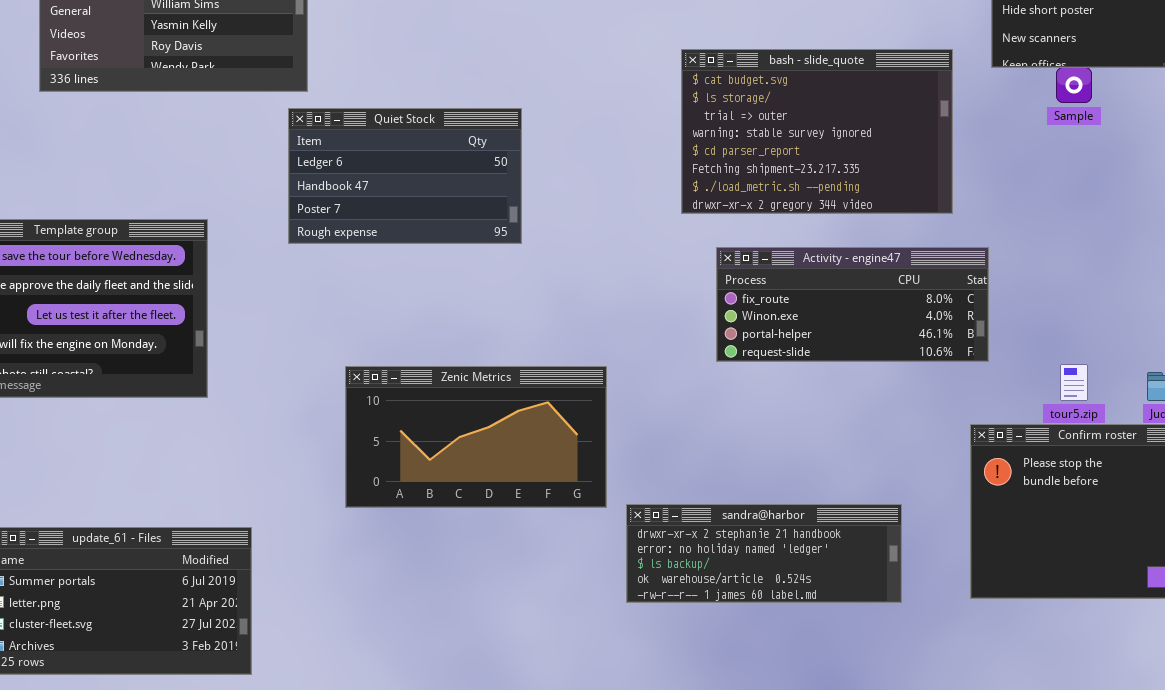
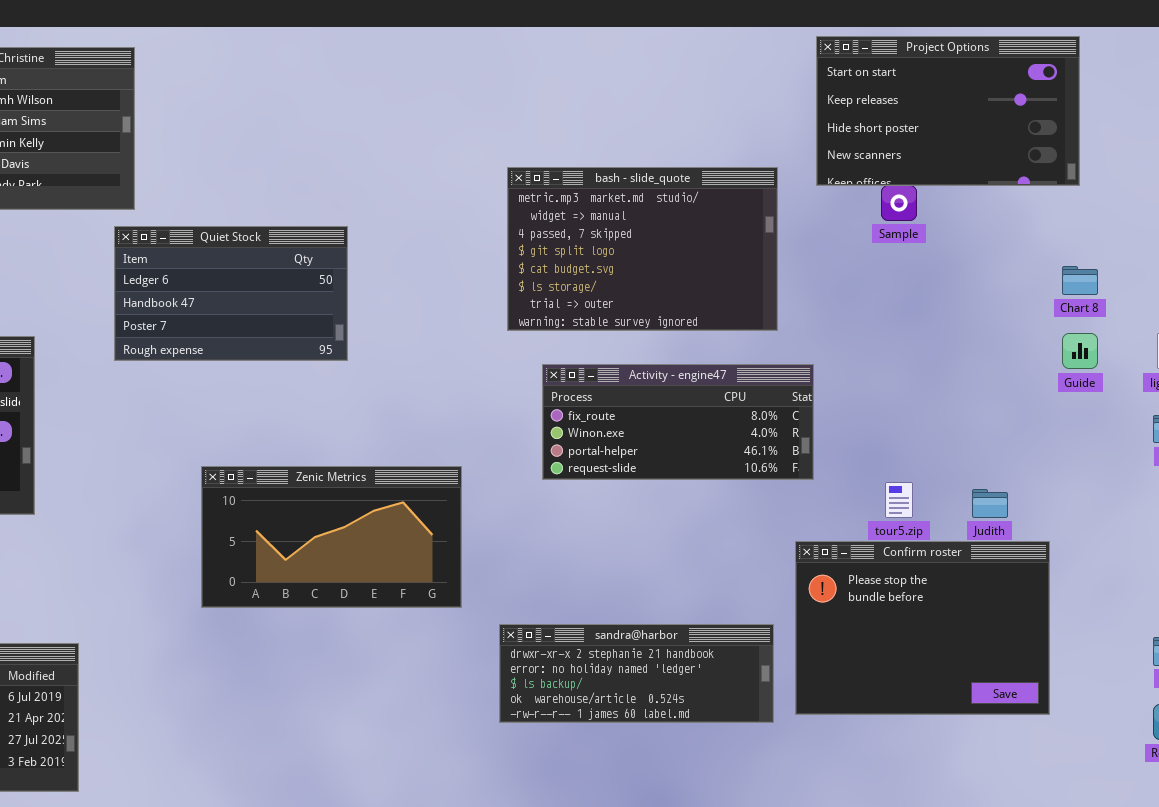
bash - slide_quote: [681,49,953,214] -> [507,167,778,331], scrolled up 4 rows
Zenic Metrics: [345,366,607,508] -> [201,466,462,608], moved
sandra@harbor: [626,504,902,603] -> [499,624,774,723], moved

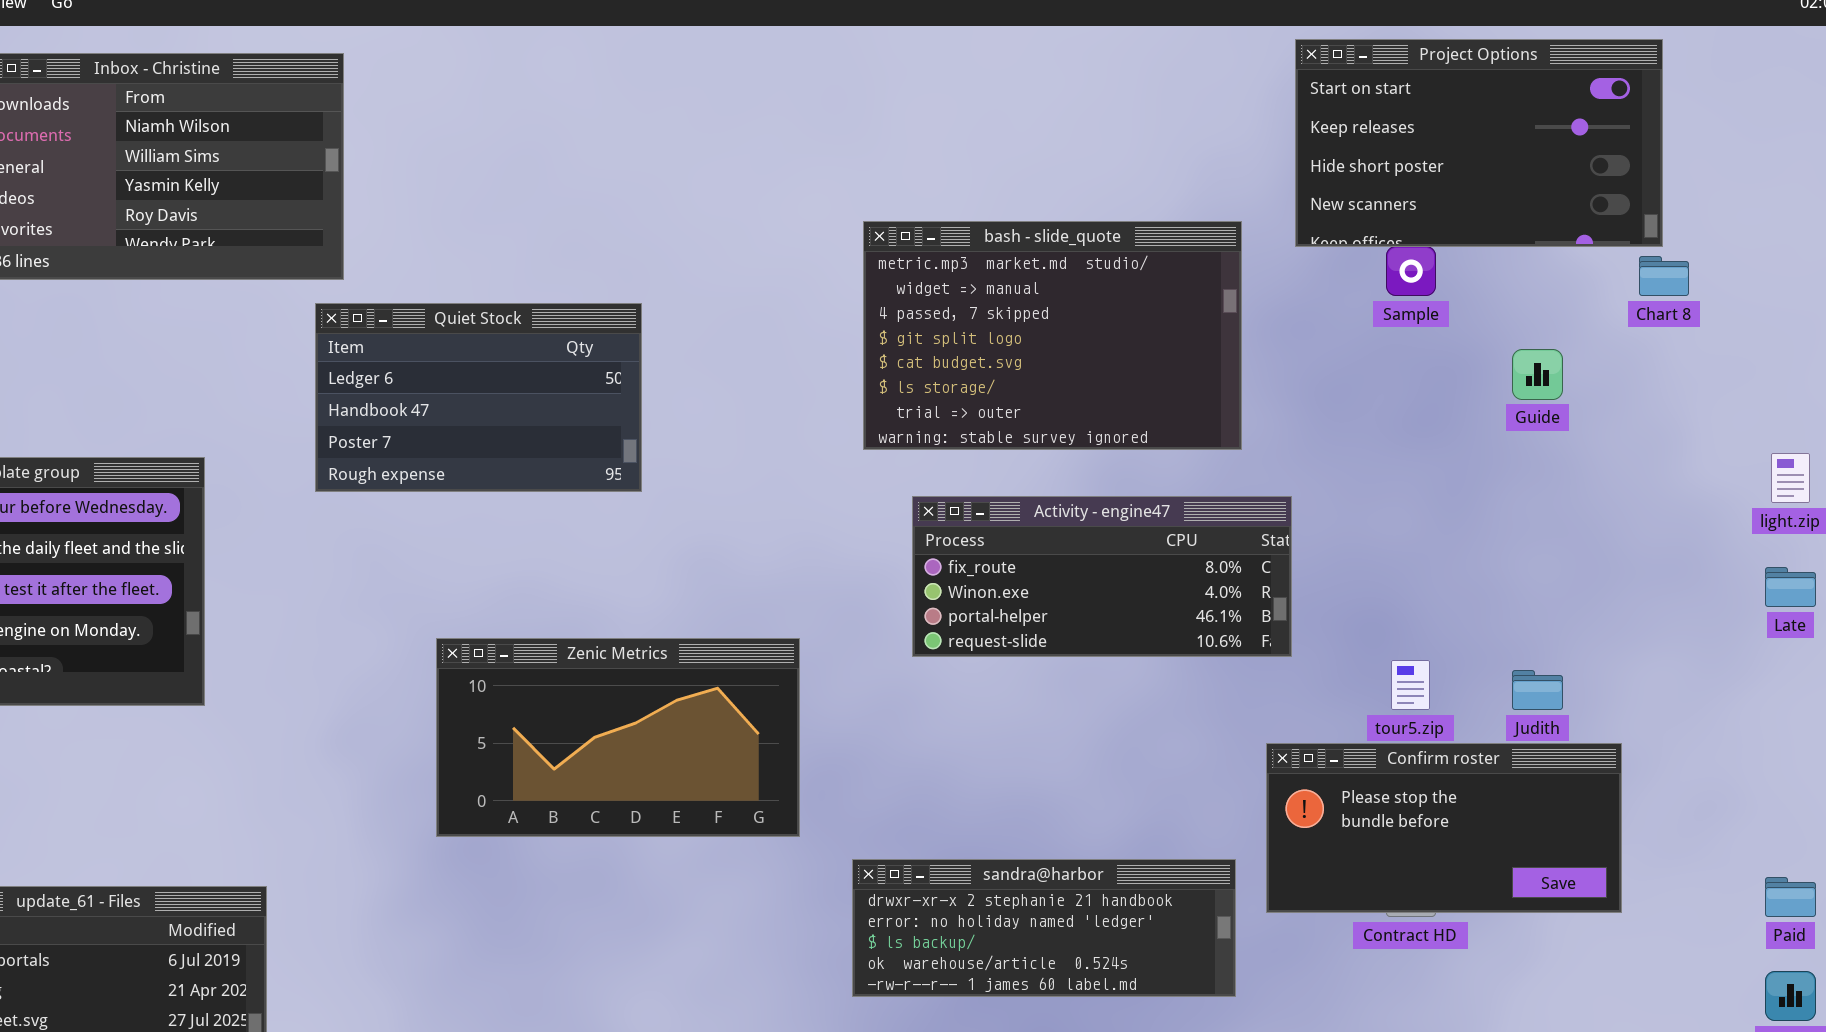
Chart 8: [1062,266,1098,295] -> [1639,256,1689,296], moved
Guide: [1062,333,1098,369] -> [1512,349,1563,400], moved
Confirm roster: [795,541,1050,715] -> [1266,743,1622,913], resized

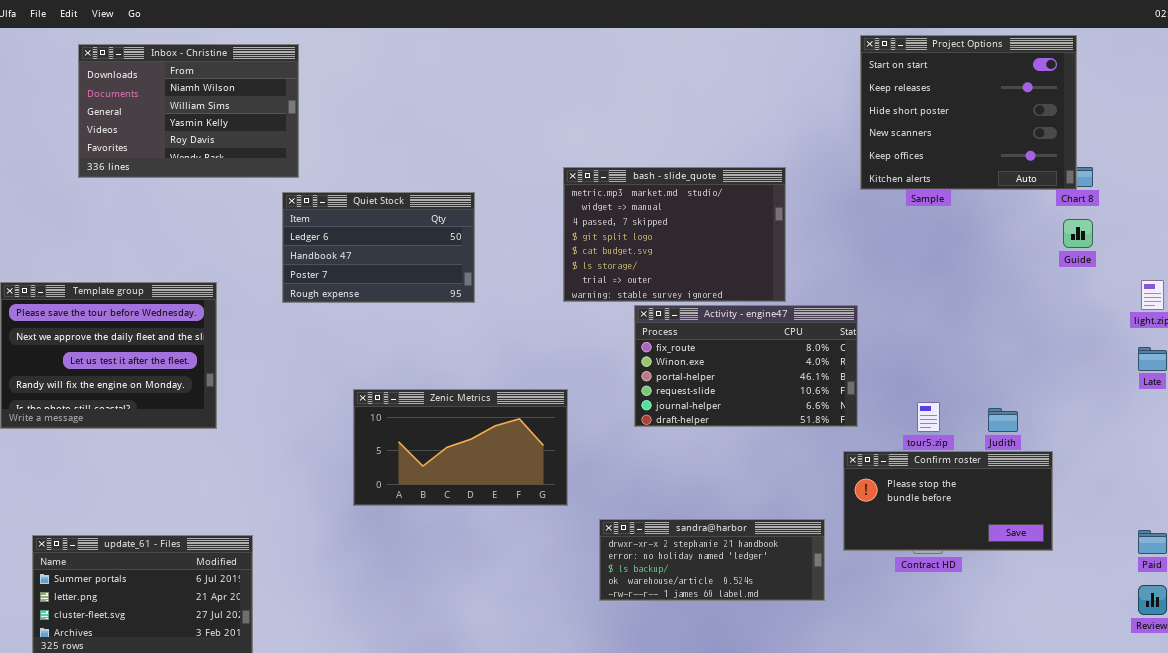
Project Options: [1295,39,1663,247] -> [860,35,1077,190], resized
bash - slide_quote: [863,221,1242,450] -> [563,167,786,302], moved
Guide: [1512,349,1563,400] -> [1063,219,1093,248], moved
Activity - engine47: [912,496,1292,657] -> [634,305,858,427], resized

